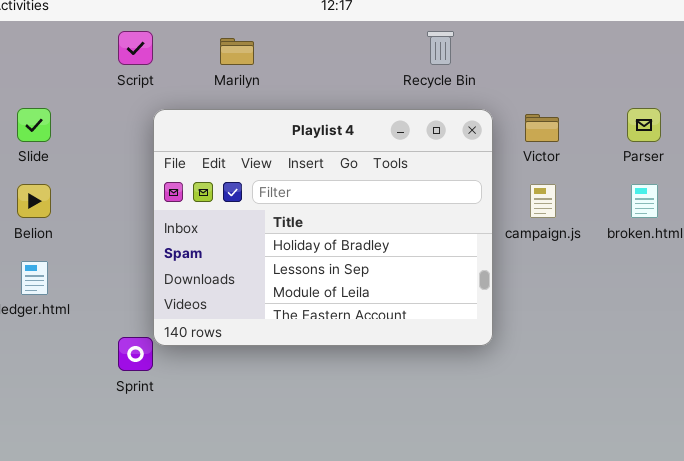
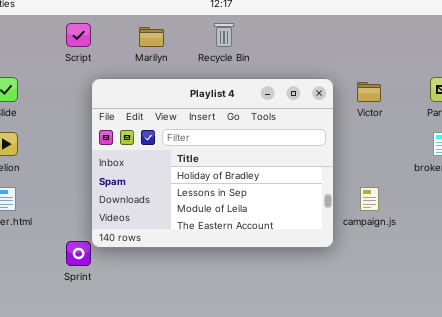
Recycle Bin: [427,31,454,65] -> [214,23,234,47], moved
campaign.js: [530,184,556,218] -> [360,187,379,211], moved

